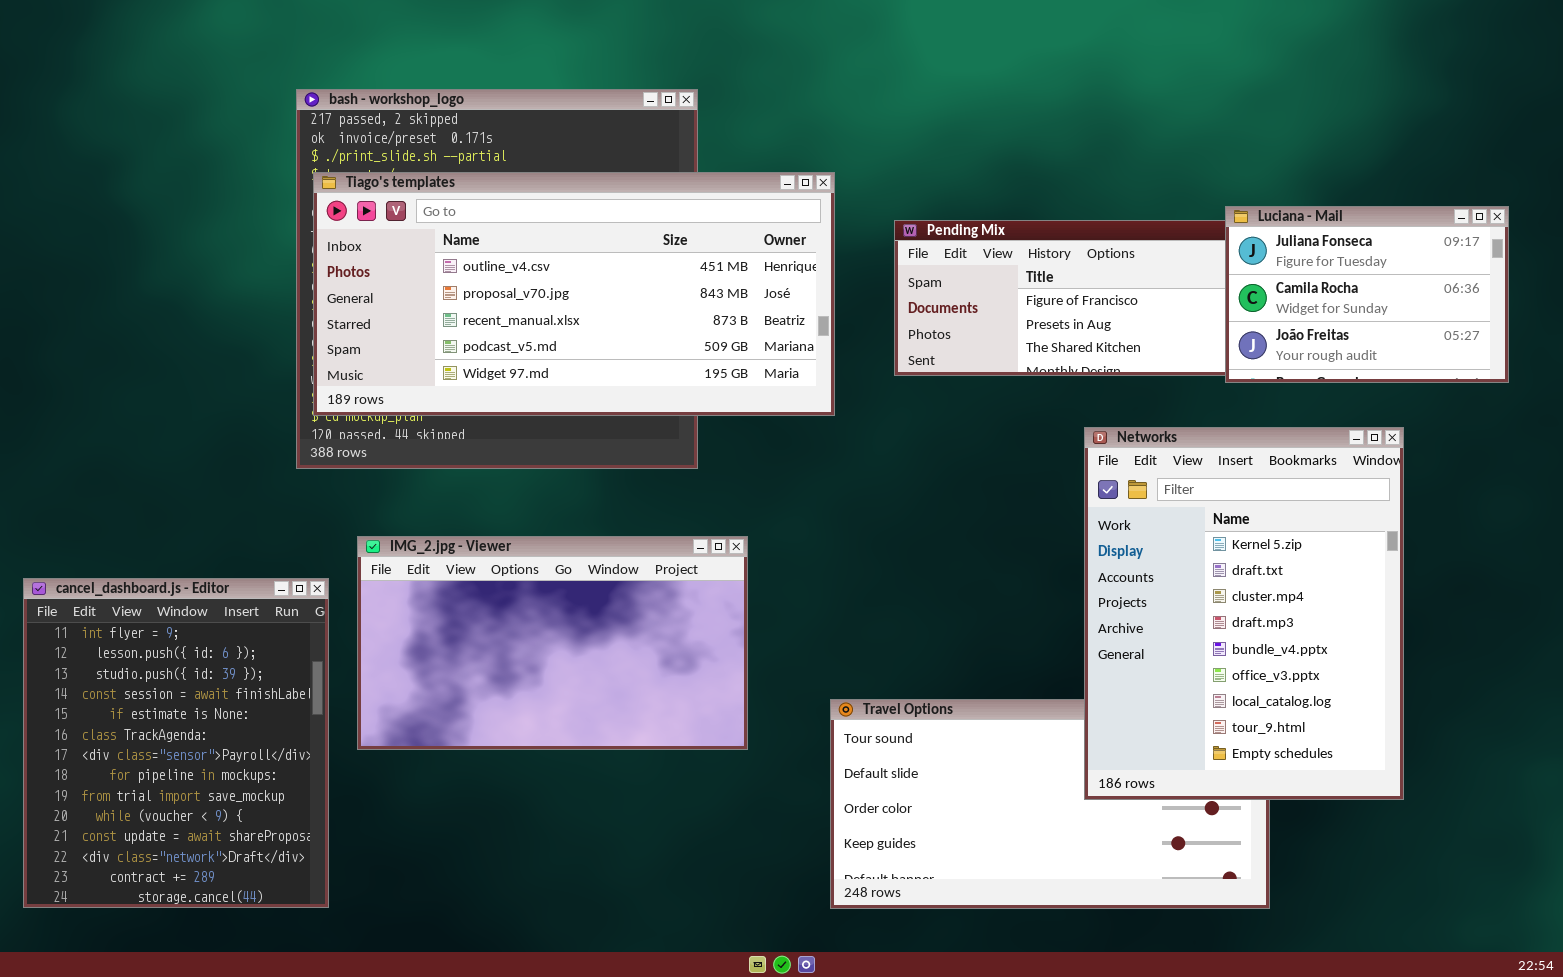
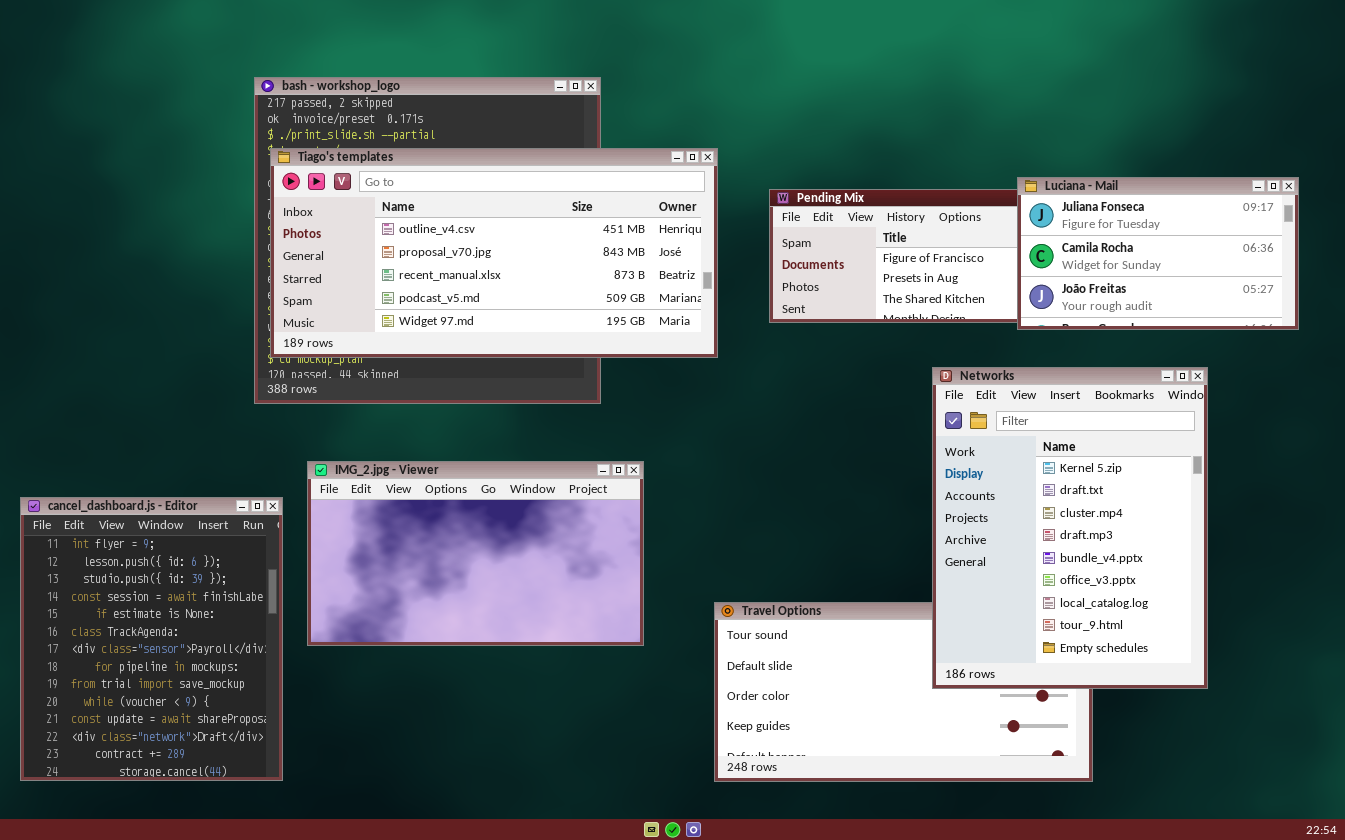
Luciana - Mail: [1225,206,1509,383] -> [1017,177,1299,330], resized

